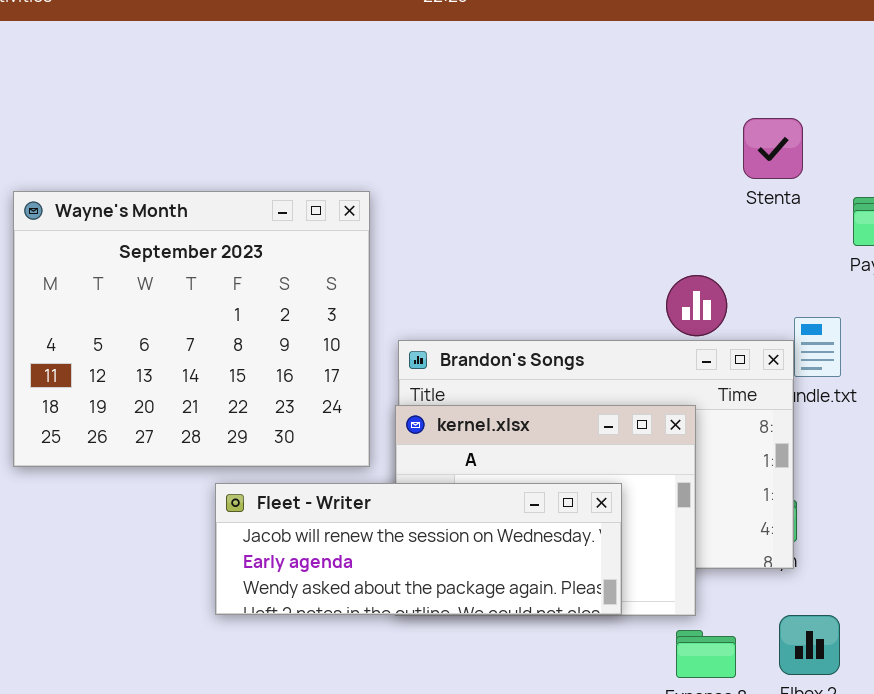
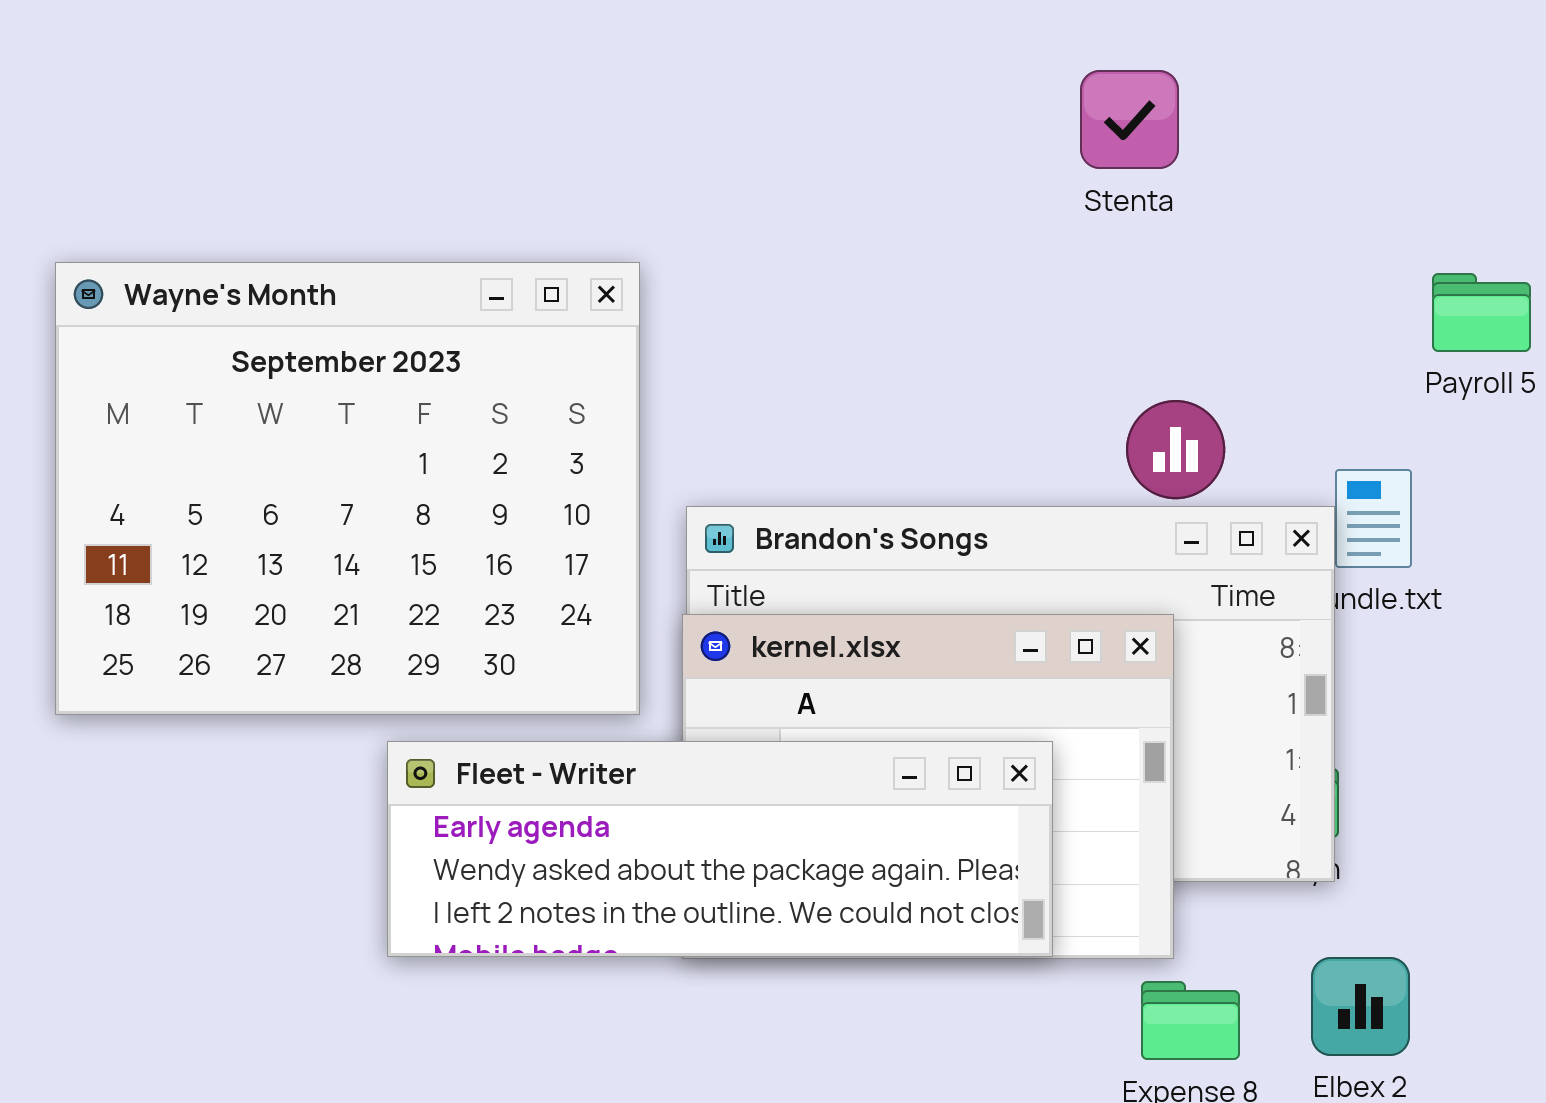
Stenta: [743,118,803,179] -> [1080,70,1179,169], moved
Fleet - Writer: [215,483,622,615] -> [387,741,1053,957], scrolled down 1 row

